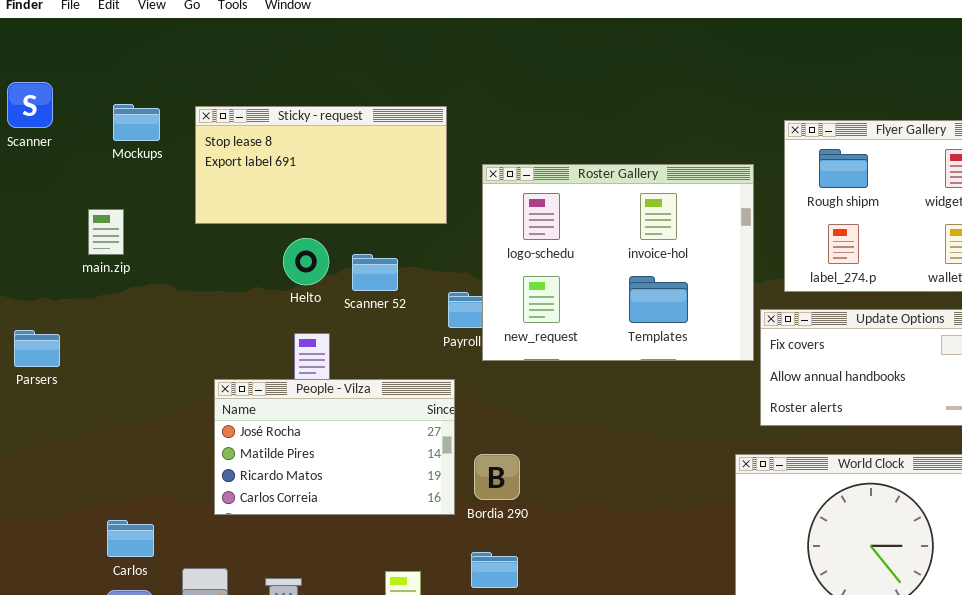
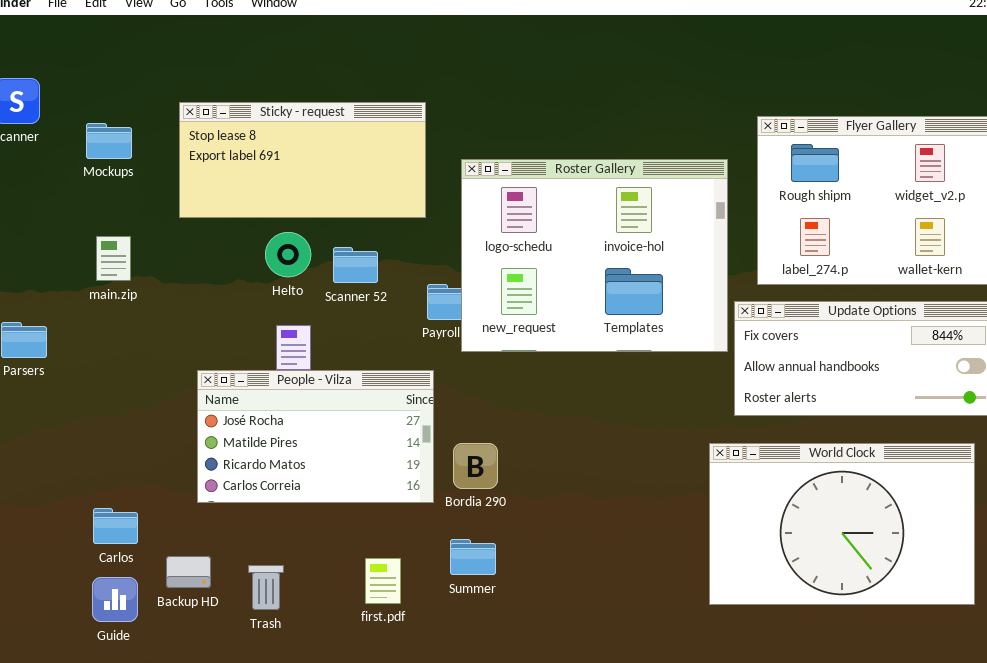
Mockups: [113,104,160,141] -> [86,123,132,159], moved
main.zip: [88,209,124,255] -> [96,236,131,281], moved

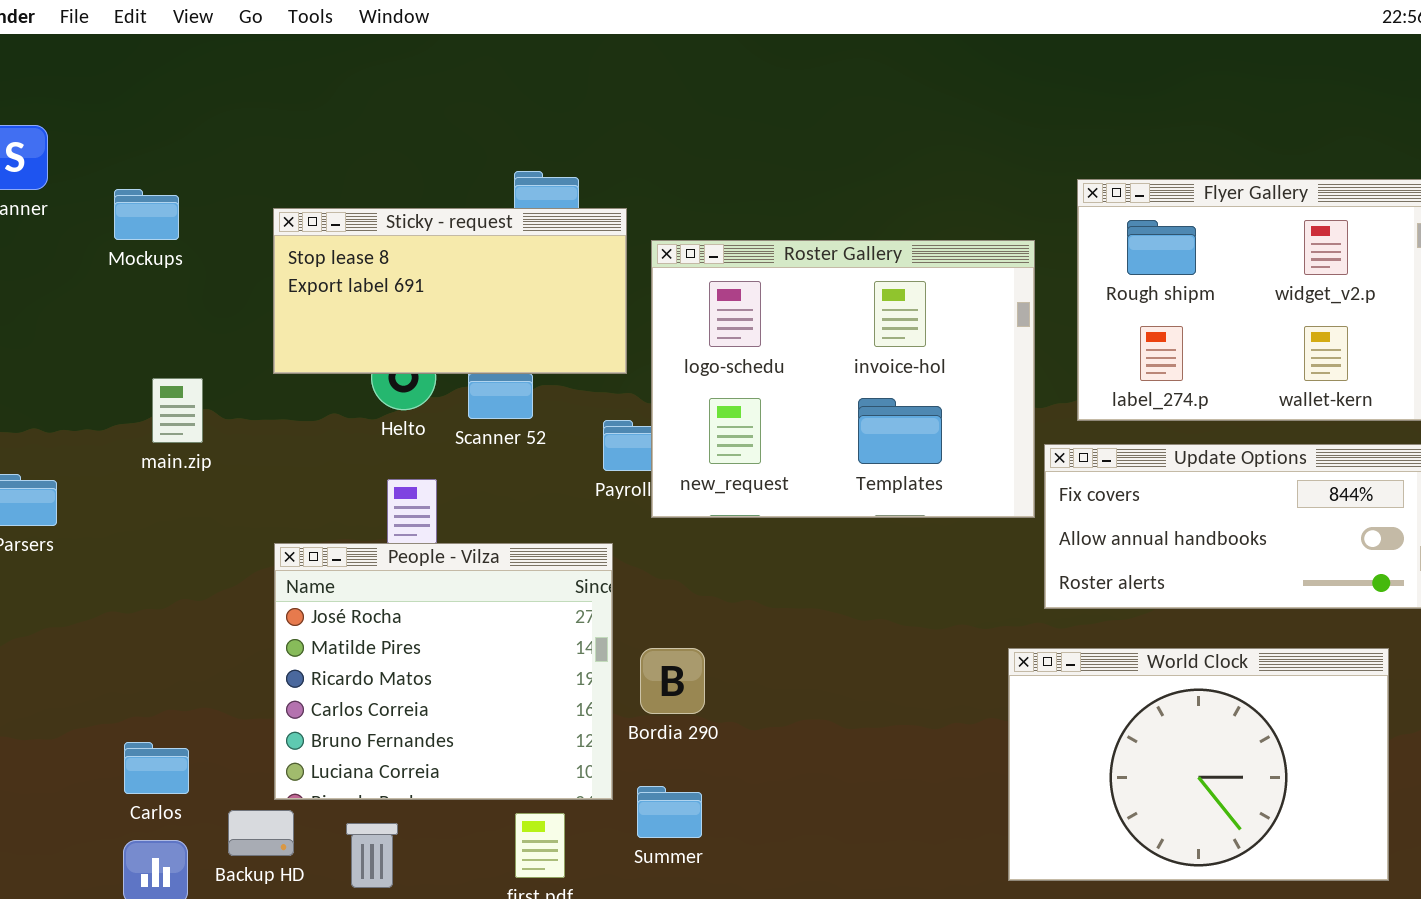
Sticky - request: [179,102,426,218] -> [273,208,627,374], moved
main.zip: [96,236,131,281] -> [152,378,203,443], moved
People - Vilza: [197,370,434,503] -> [274,543,613,800], resized

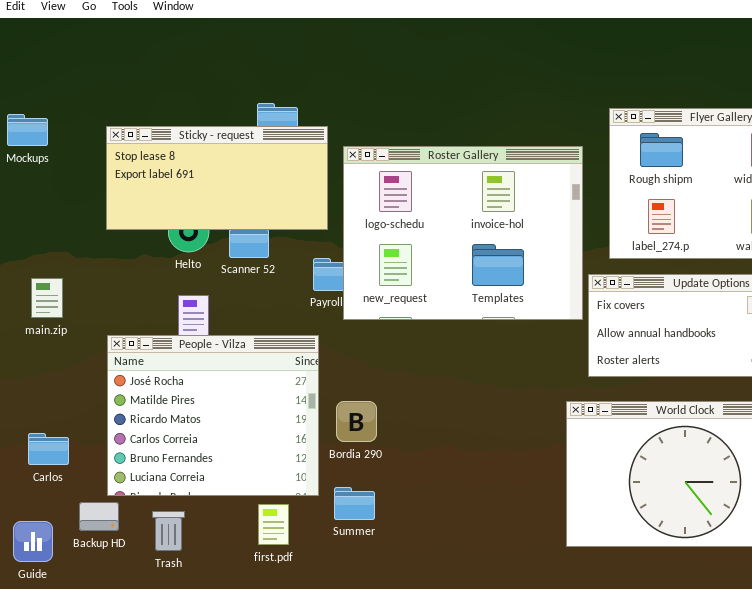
main.zip: [152,378,203,443] -> [31,278,63,318], moved
Carlos: [124,742,189,794] -> [28,433,69,465], moved

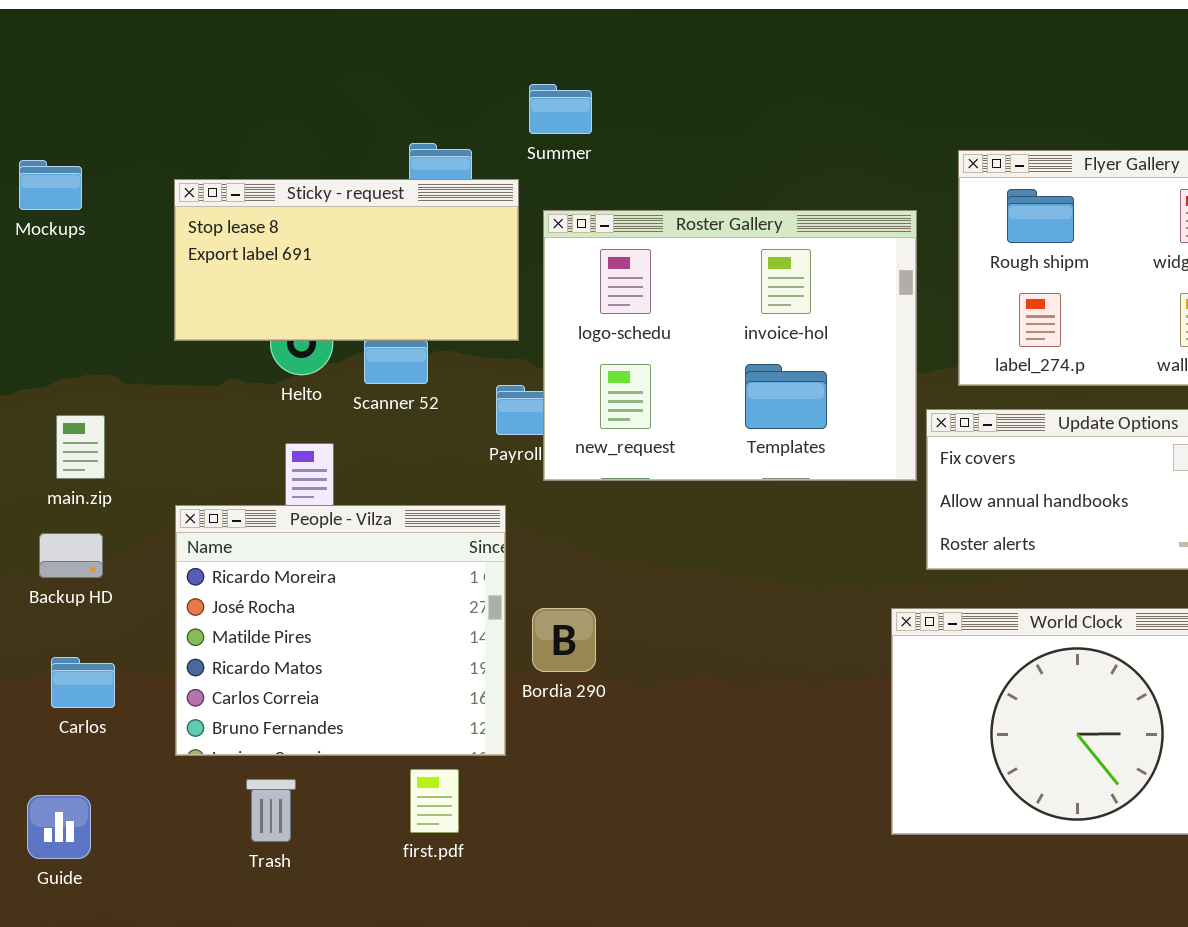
People - Vilza: [107,335,319,496] -> [175,505,506,756], scrolled up 1 row
Summer: [334,487,375,520] -> [529,84,592,134], moved
Backup HD: [79,502,119,531] -> [39,533,103,578], moved

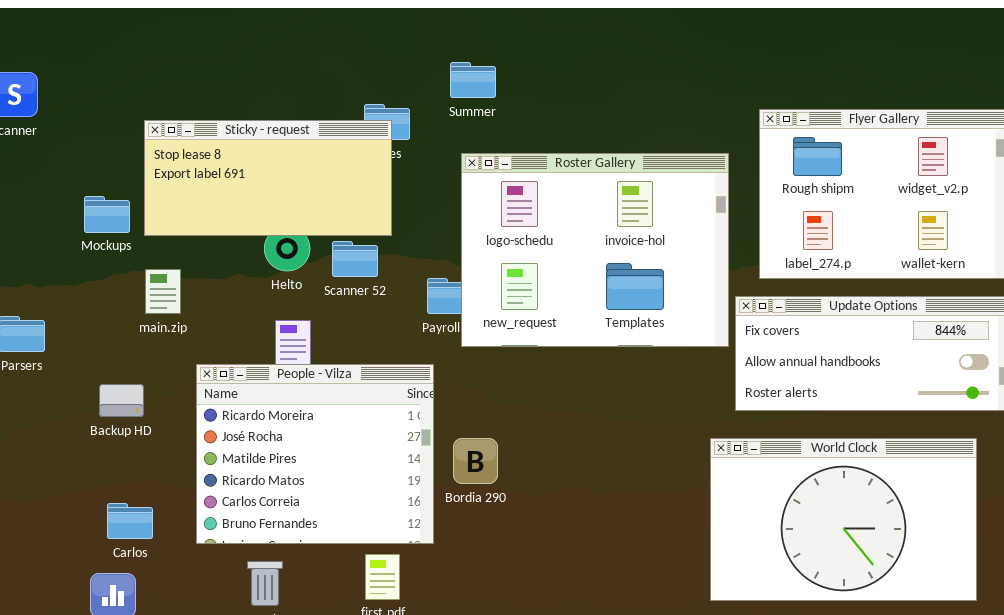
Mockups: [19,160,82,210] -> [84,196,130,233], moved
Sticky - request: [174,179,519,341] -> [144,120,392,236], moved
main.zip: [56,415,105,479] -> [145,269,181,314], moved
Carlos: [51,657,115,708] -> [107,503,153,539], moved

